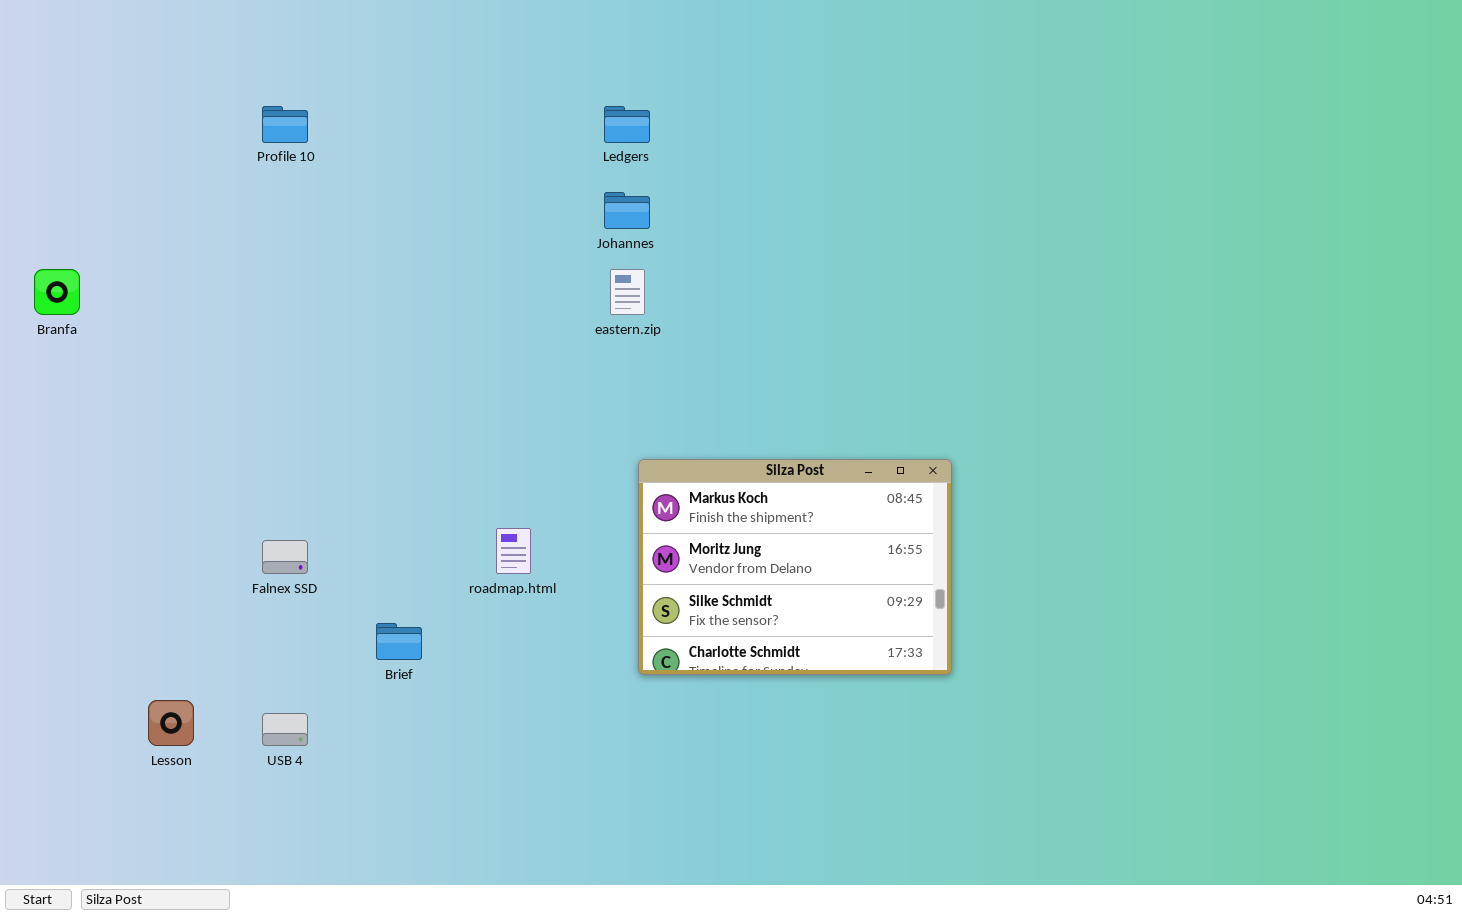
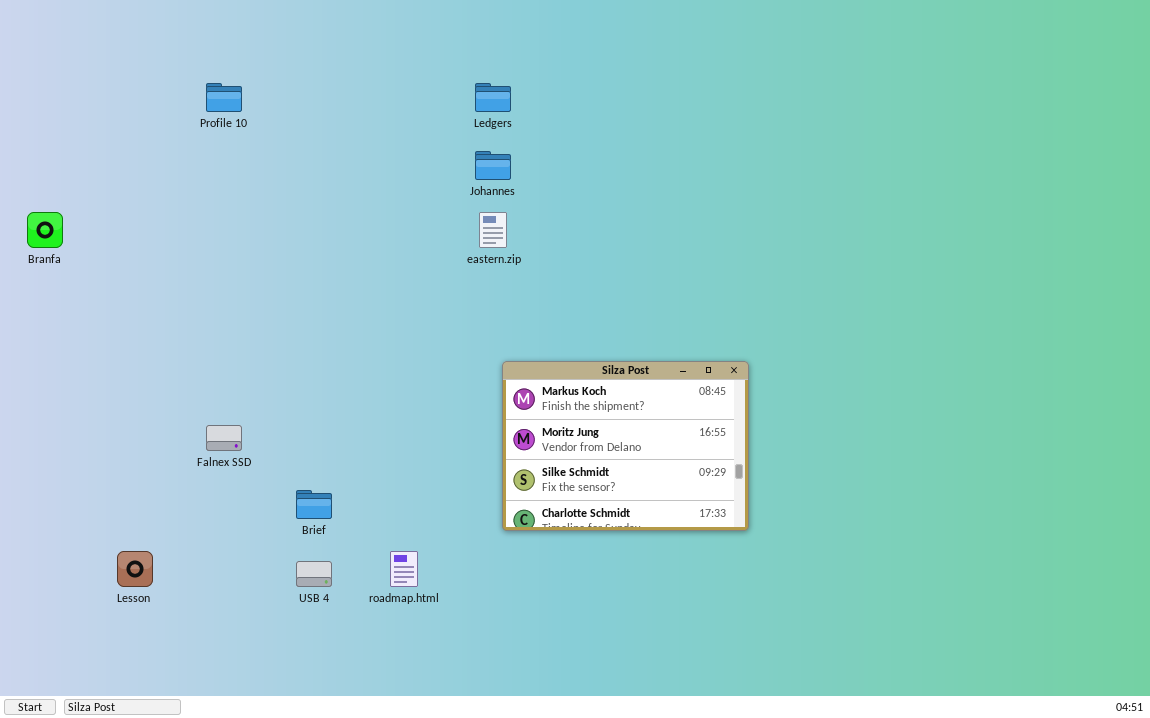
roadmap.html: [496,528,531,574] -> [390,551,418,587], moved
USB 4: [262,713,308,746] -> [296,561,332,587], moved

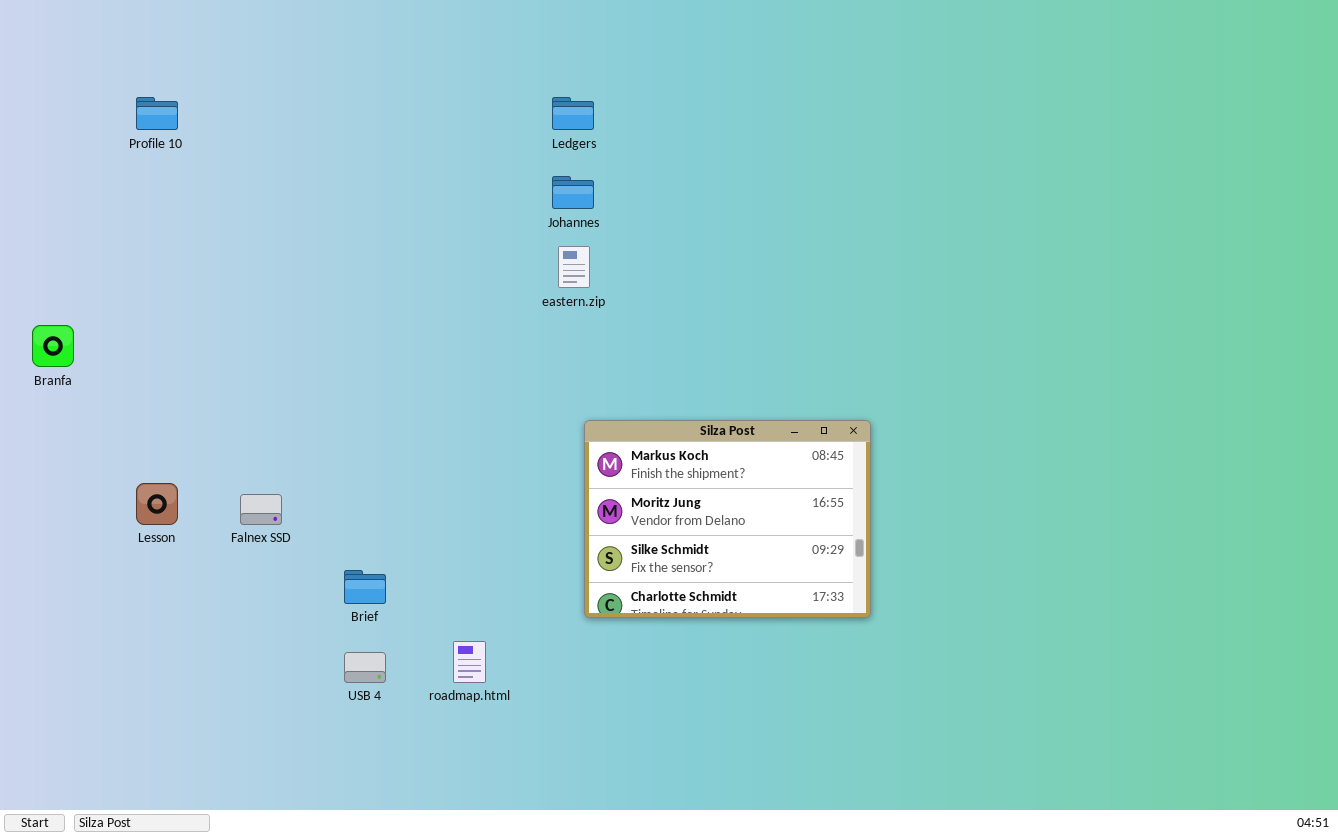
Profile 10: [206,83,242,112] -> [136,97,178,130], moved
Branfa: [27,212,63,248] -> [32,325,74,367], moved
Lesson: [117,551,153,587] -> [136,483,178,525], moved

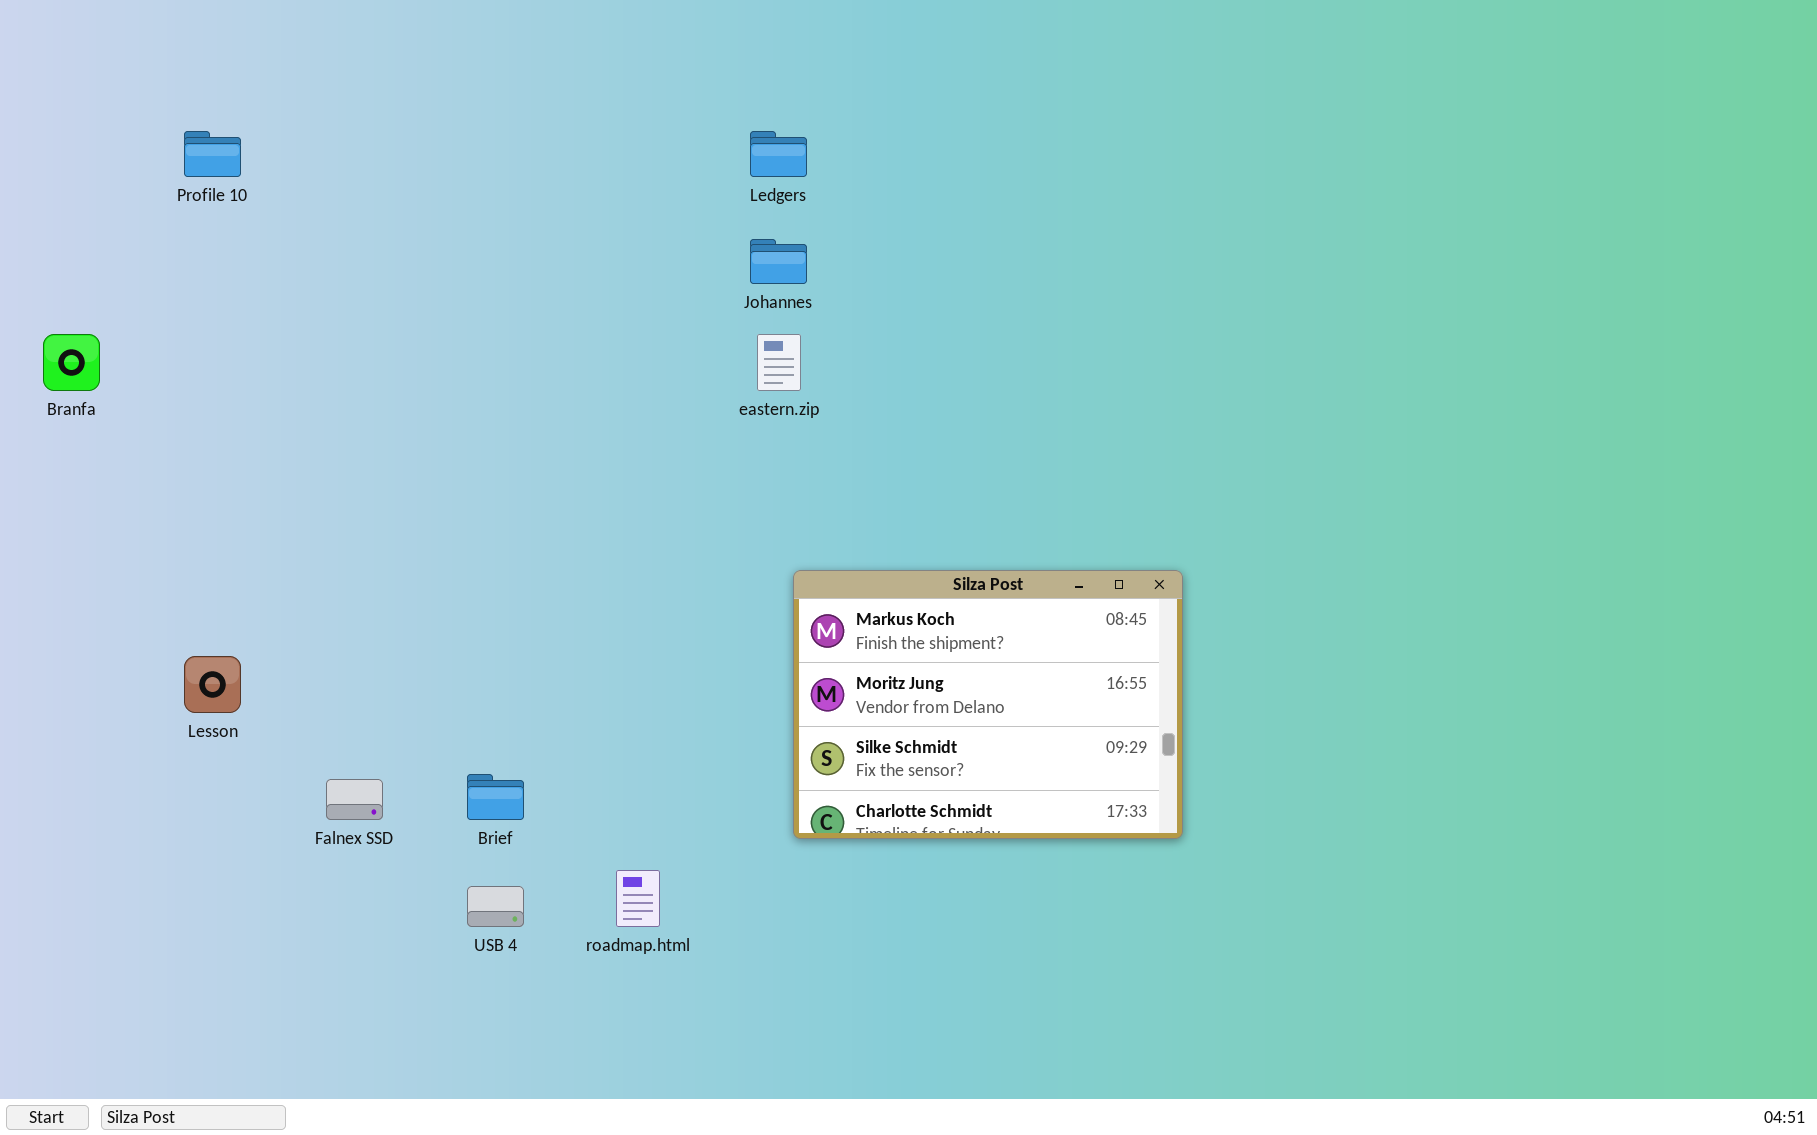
Branfa: [32,325,74,367] -> [43,334,100,391], moved
Falnex SSD: [240,494,282,525] -> [326,779,383,820], moved

